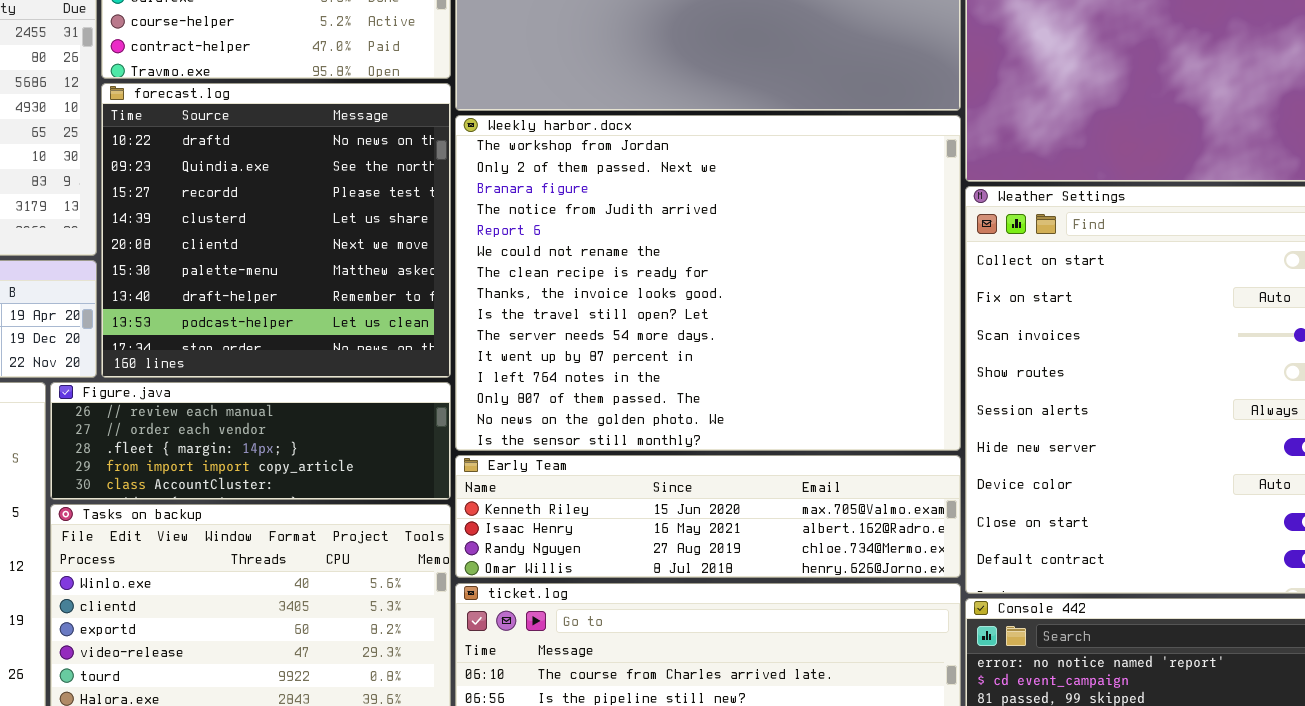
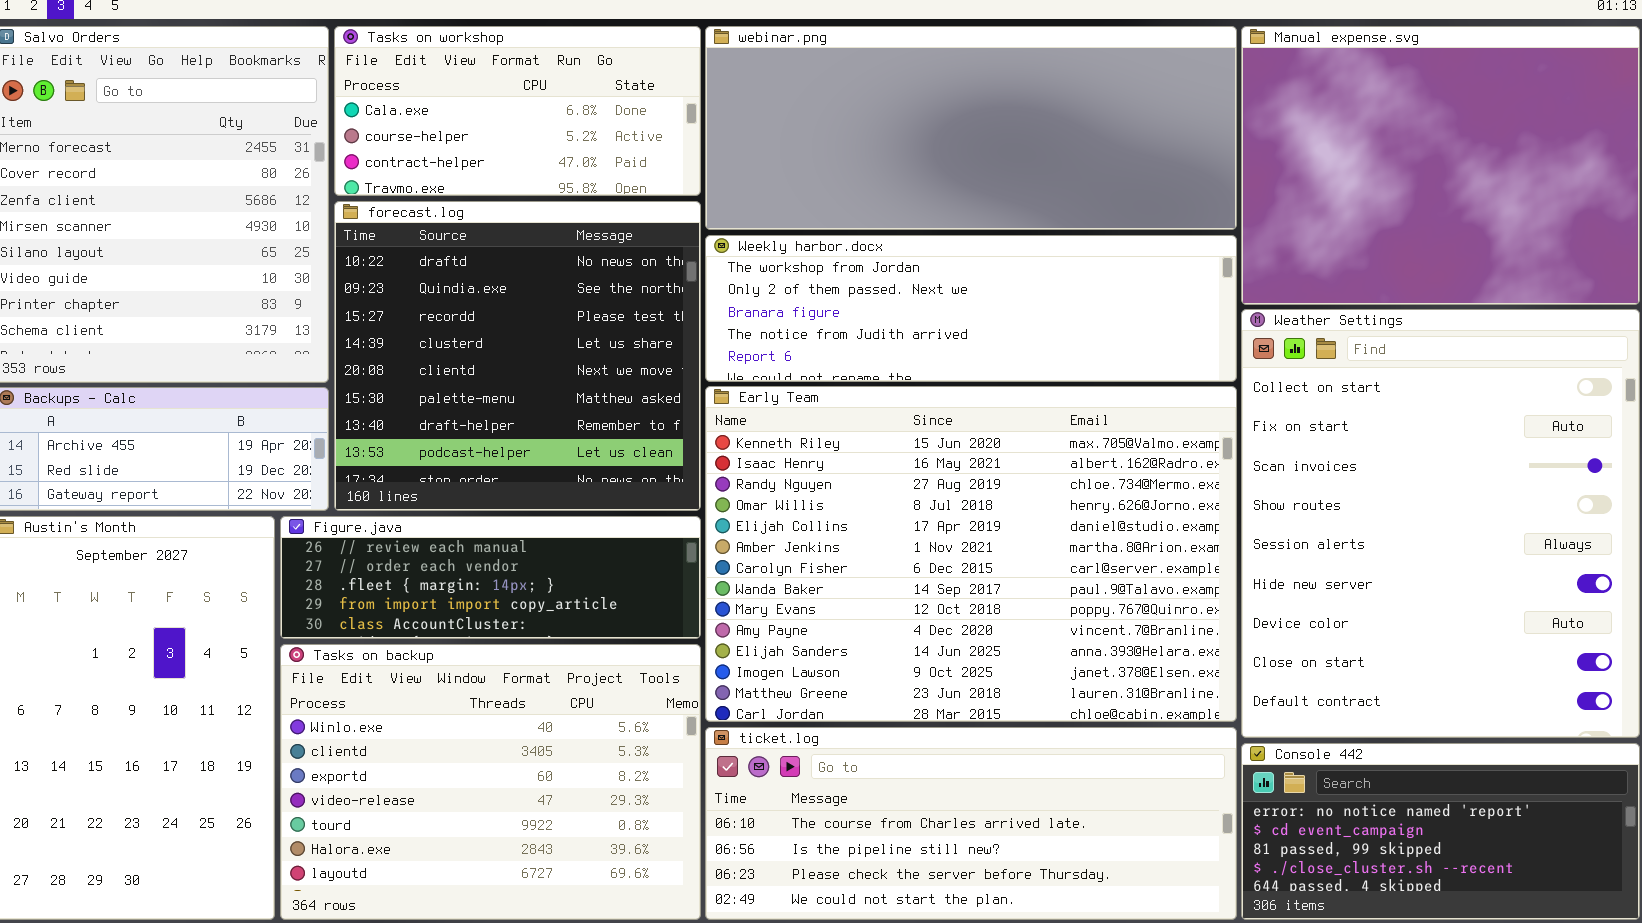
Weekly harbor.docx: [455,115,961,451] -> [705,235,1237,382], resized
Early Team: [455,455,961,578] -> [705,386,1237,722], resized

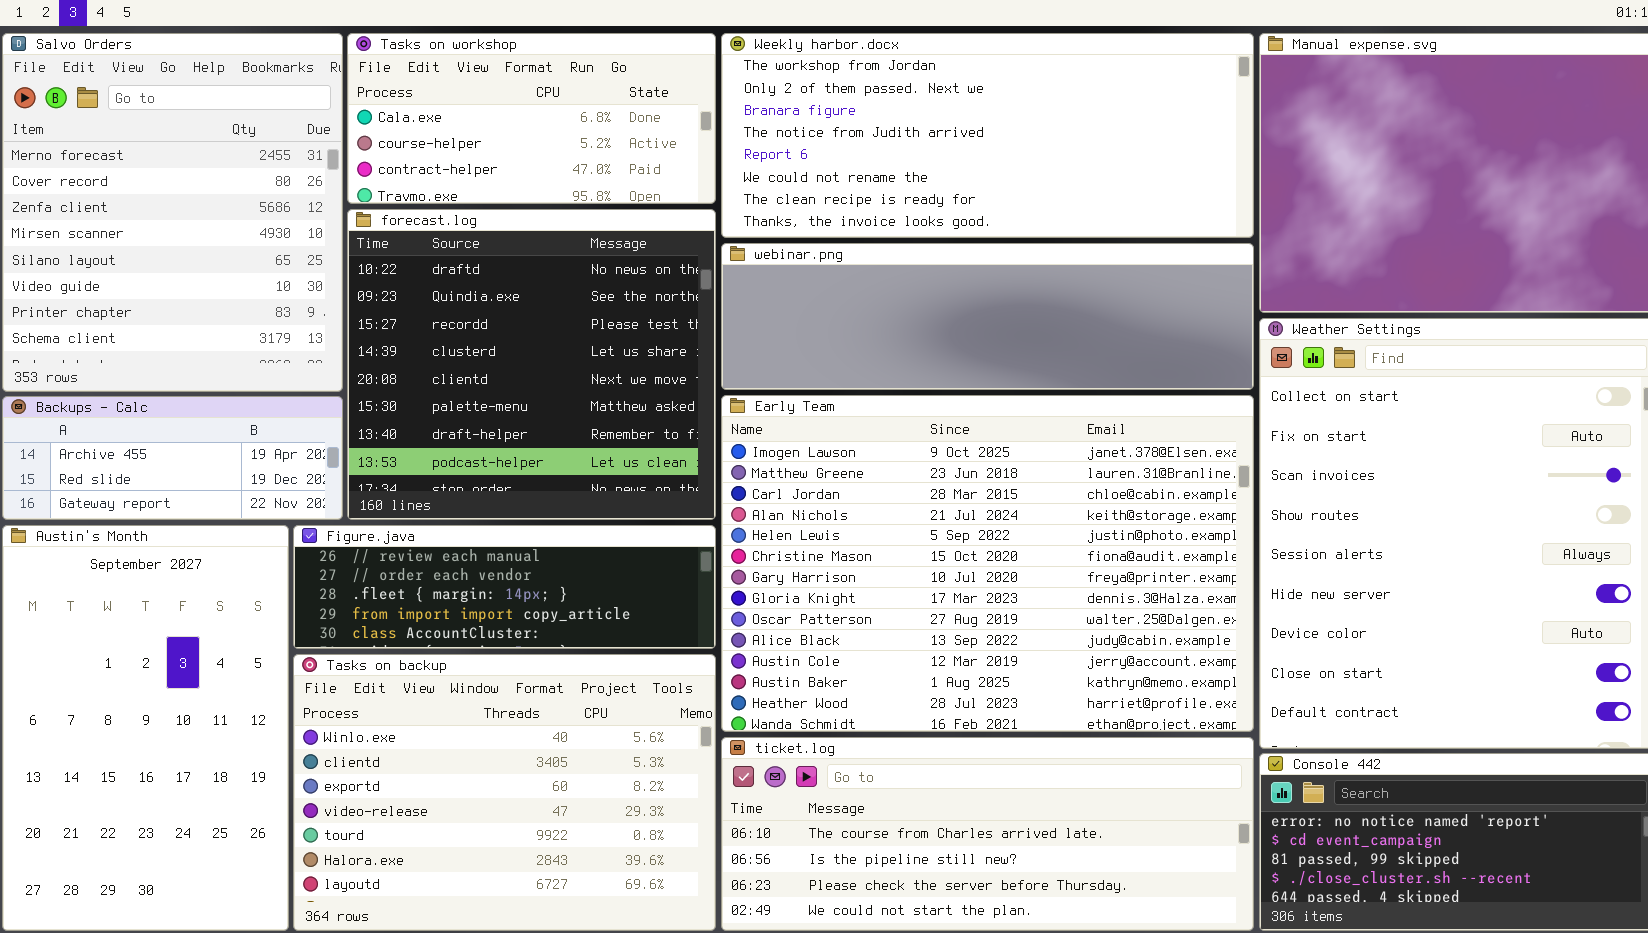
webinar.png: [705,26,1237,230] -> [721,243,1254,390], moved, resized
Weekly harbor.docx: [705,235,1237,382] -> [721,33,1254,238], moved, resized
Early Team: [705,386,1237,722] -> [721,395,1254,732], scrolled down 11 rows

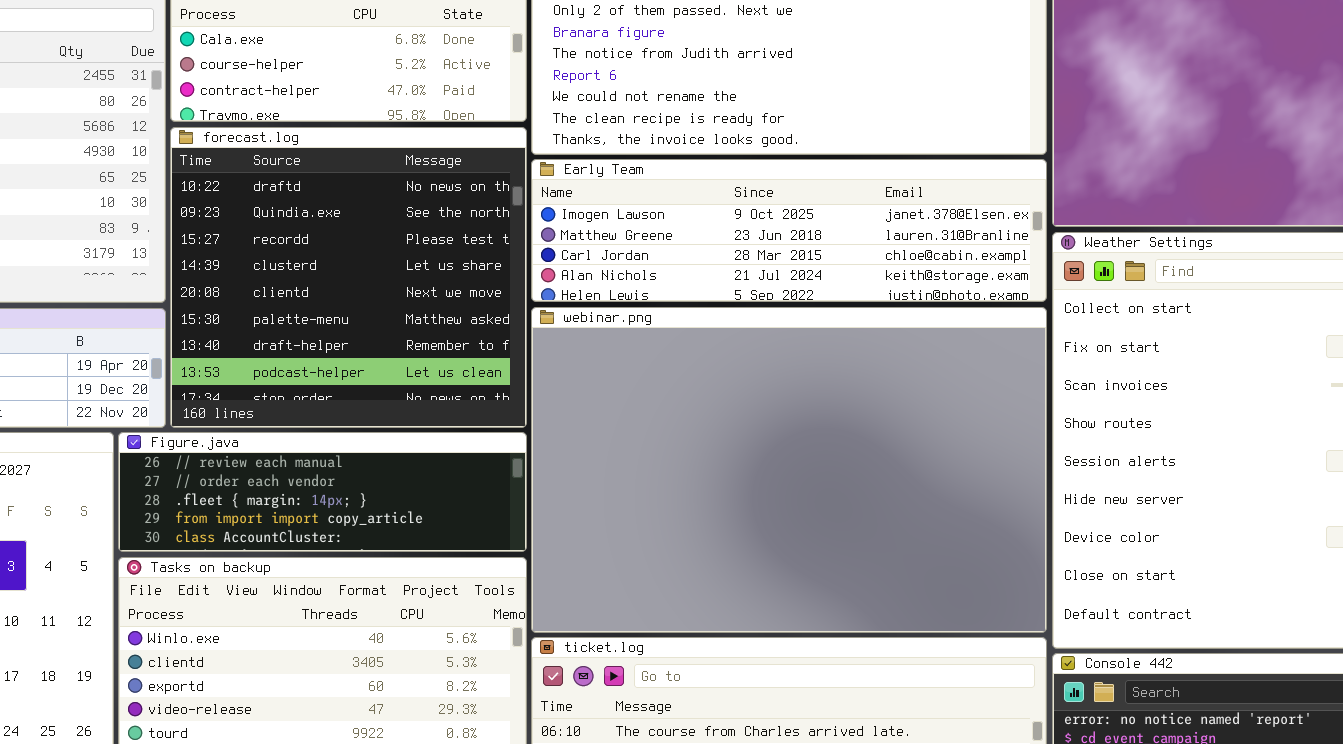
webinar.png: [721,243,1254,390] -> [531,307,1047,633], moved, resized
Early Team: [721,395,1254,732] -> [531,159,1047,302], moved, resized

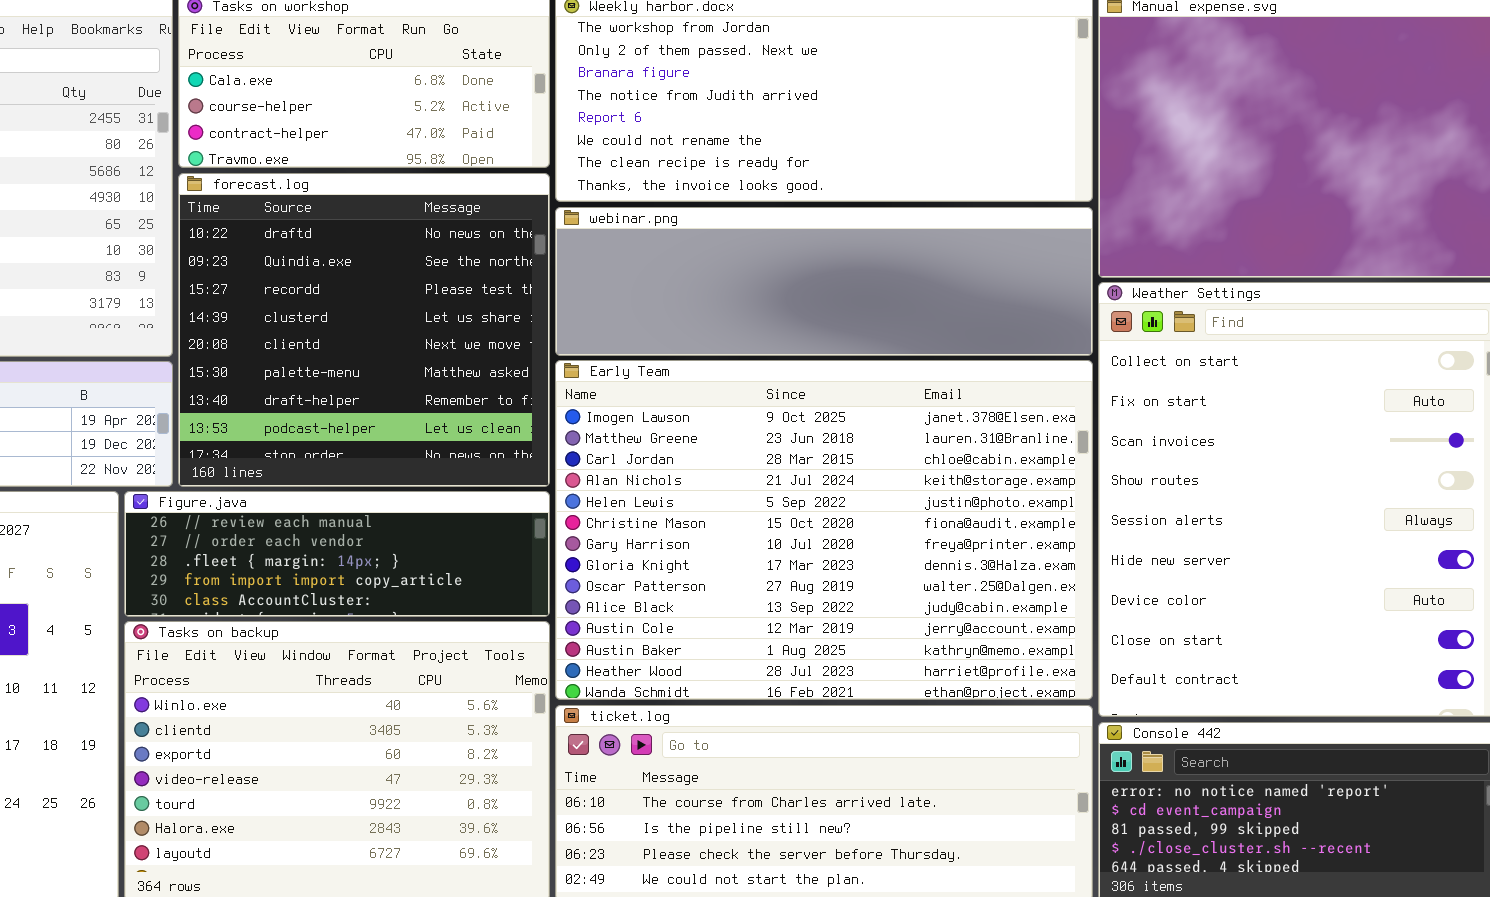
Early Team: [531,159,1047,302] -> [555,360,1093,700], moved, resized
webinar.png: [531,307,1047,633] -> [555,207,1093,356], moved, resized

